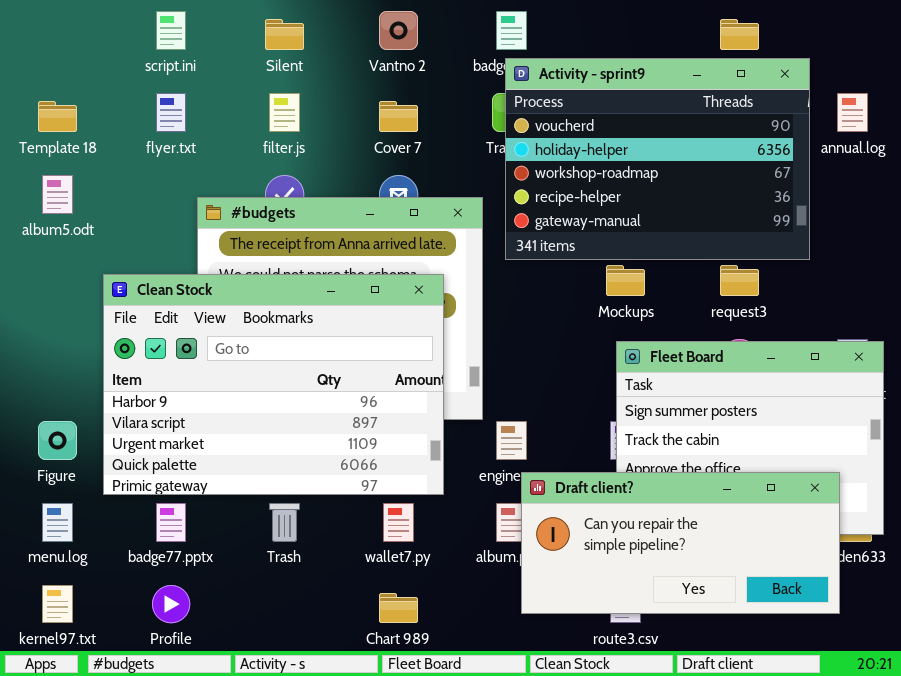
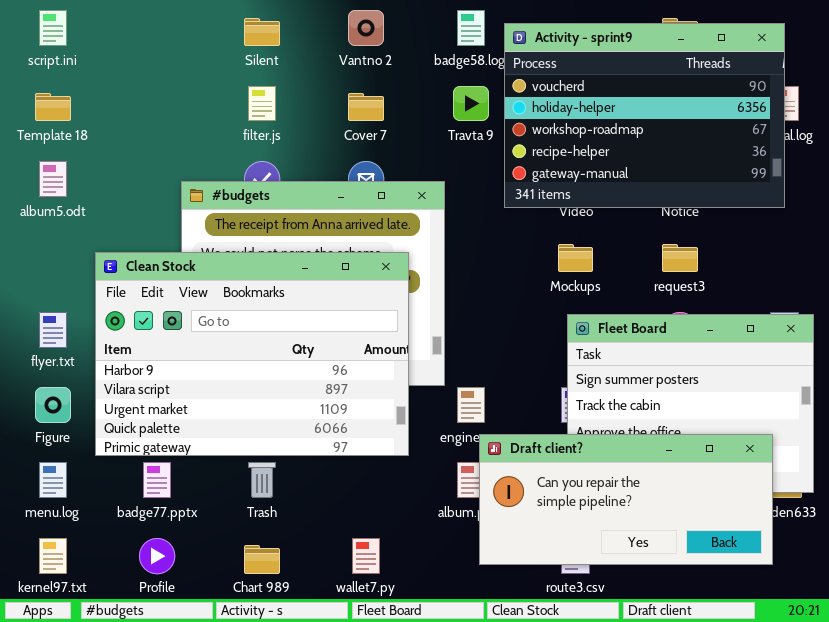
script.ini: [156,11,186,50] -> [39,10,67,46], moved
Activity - sprint9: [505,58,810,260] -> [504,23,785,208], moved
flyer.txt: [156,93,186,132] -> [39,312,67,348], moved
wallet7.py: [383,503,414,542] -> [352,538,380,574], moved
Chart 989: [379,593,418,623] -> [244,545,280,574], moved

